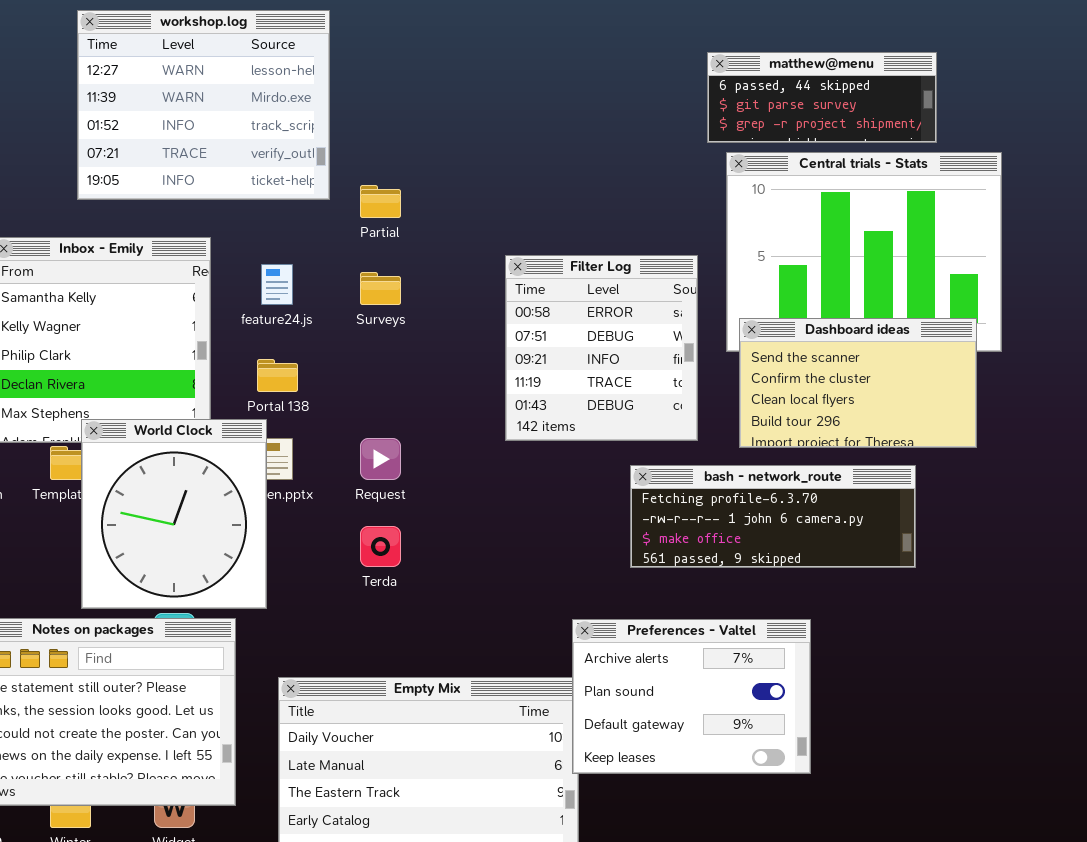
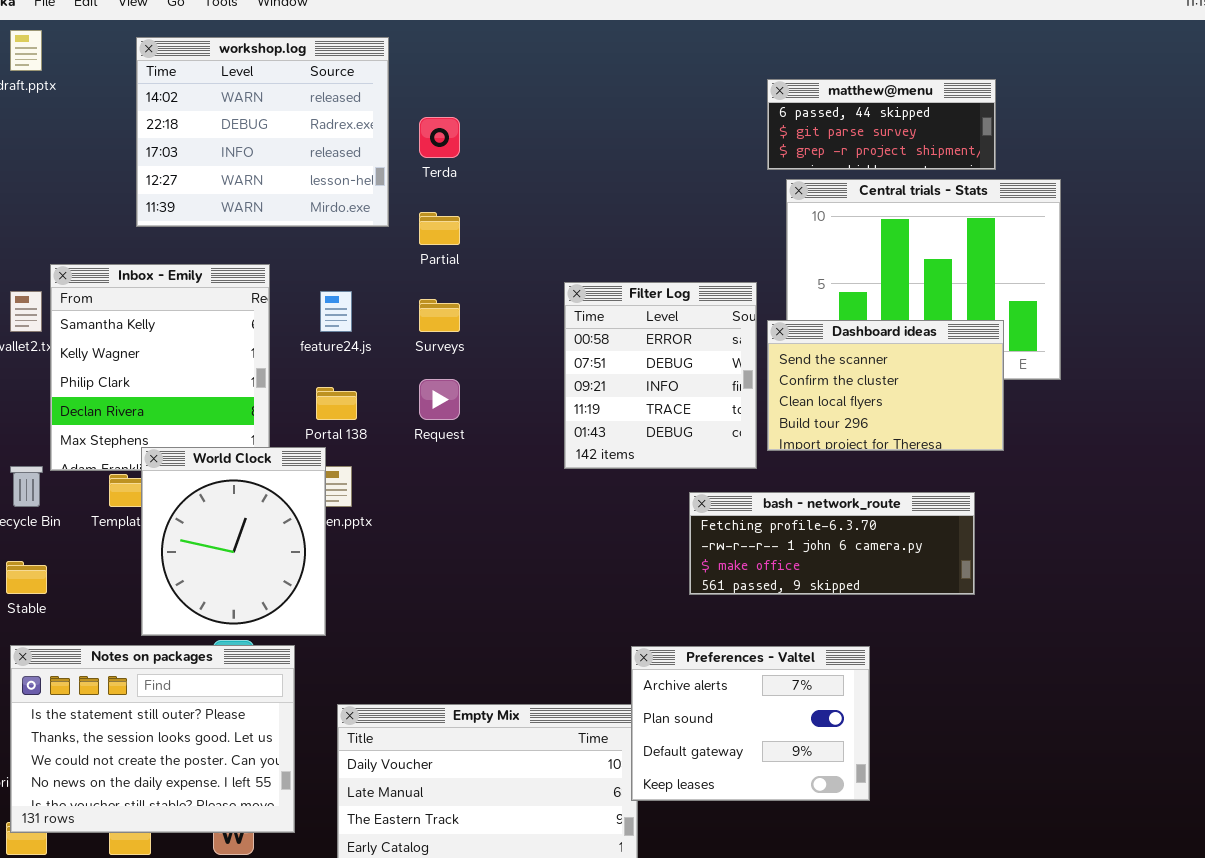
workshop.log: [77,10,330,200] -> [136,37,389,227], scrolled up 3 rows
Dashboard ideas: [739,318,977,448] -> [767,320,1004,451], moved
Request: [360,438,401,480] -> [419,379,460,420], moved
Terda: [360,526,401,567] -> [419,117,460,158], moved

